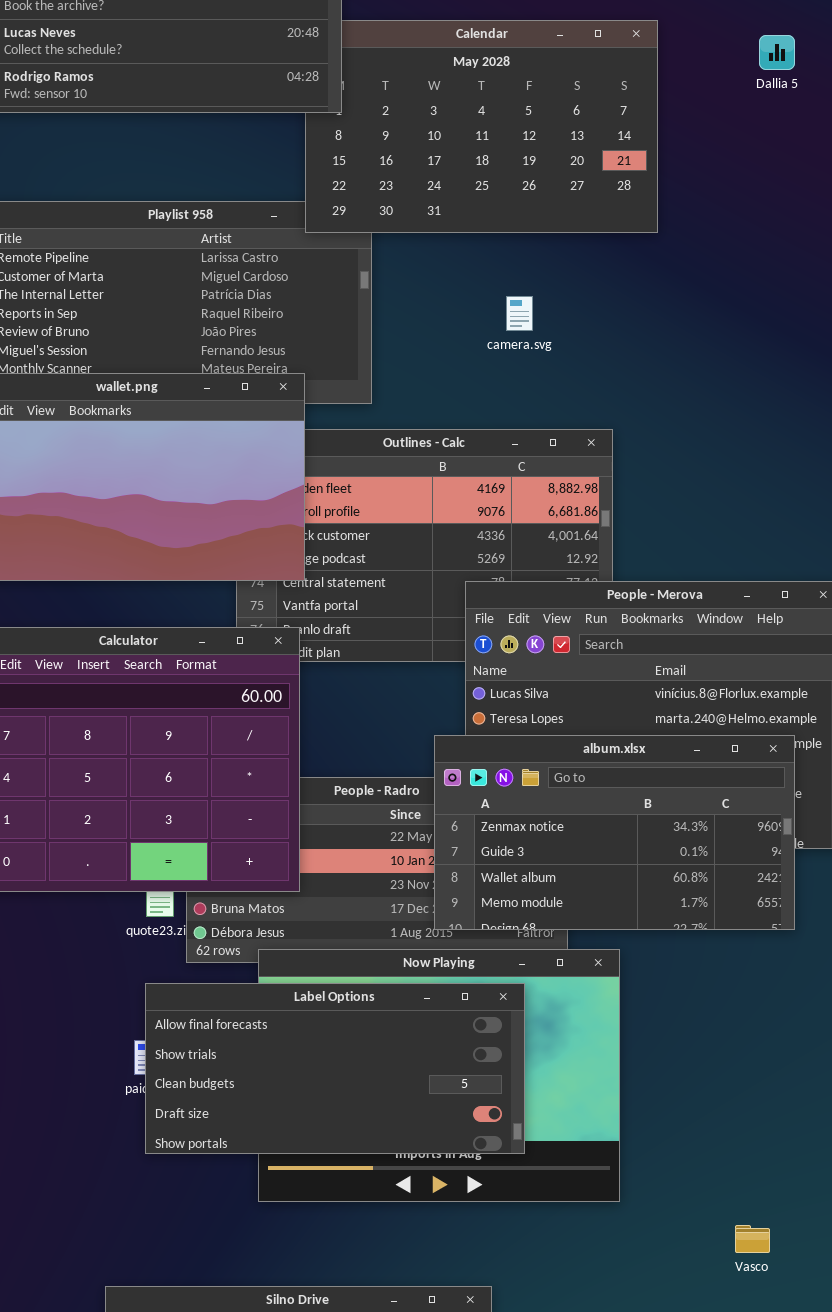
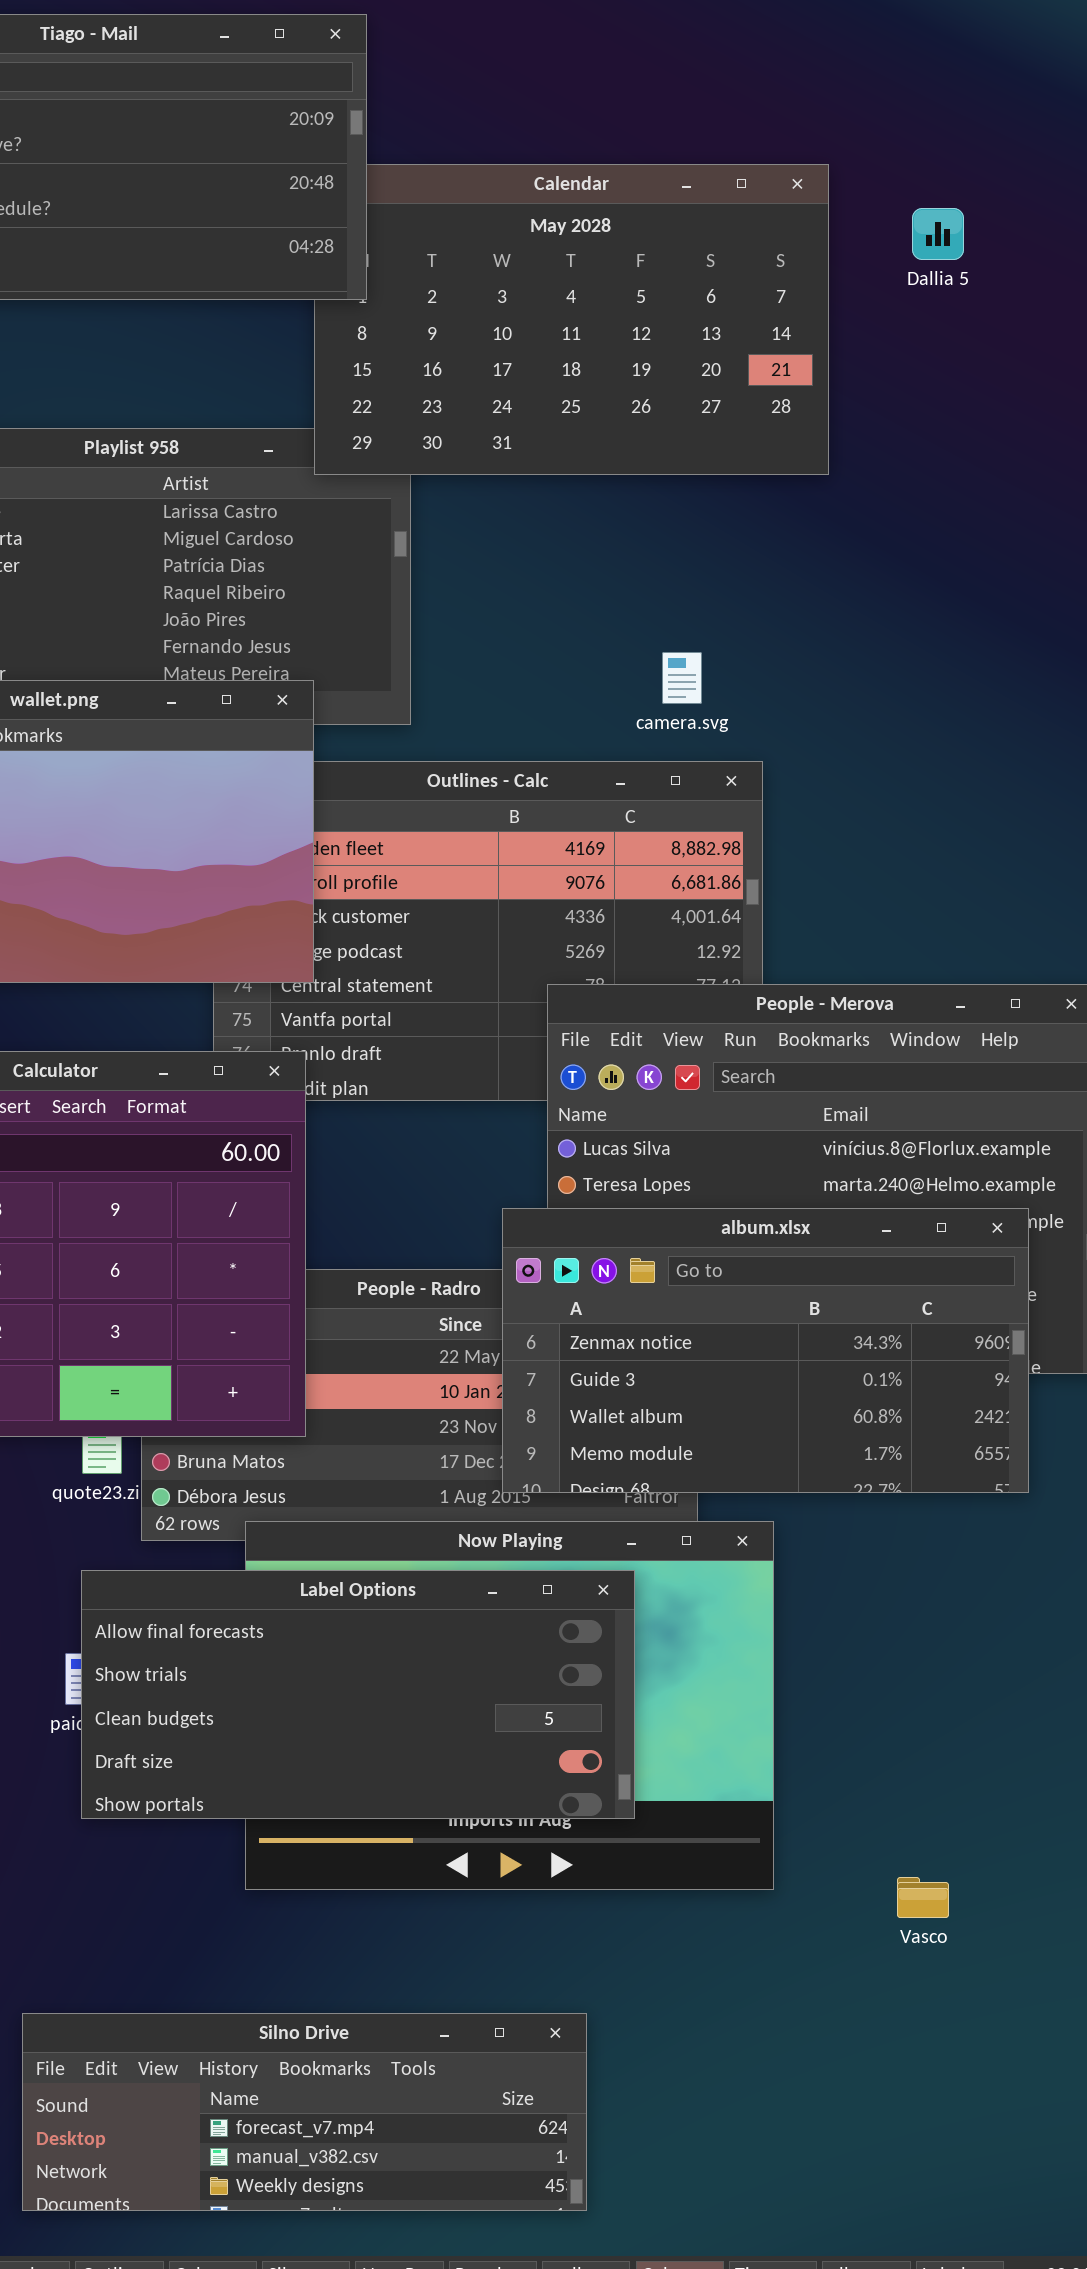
Dallia 5: [759,35,795,70] -> [912,208,964,260], moved
camera.svg: [506,296,533,331] -> [662,652,702,704], moved
Vasco: [735,1225,770,1253] -> [897,1877,949,1918], moved

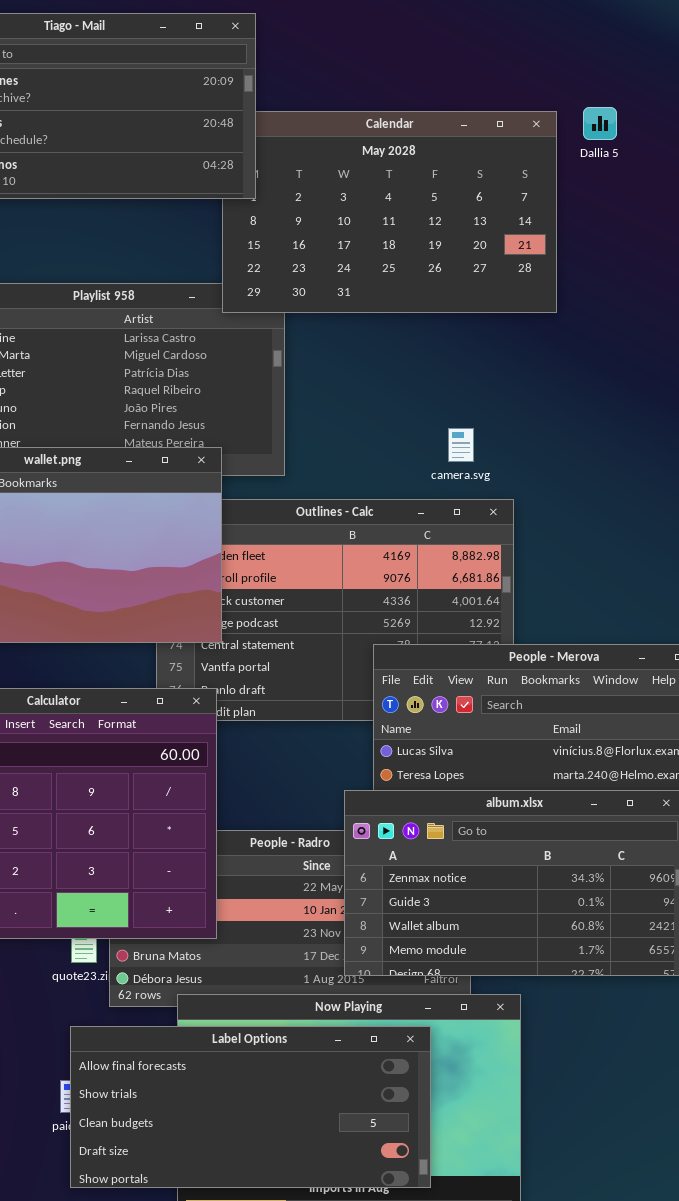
Dallia 5: [912,208,964,260] -> [583,107,617,140], moved

